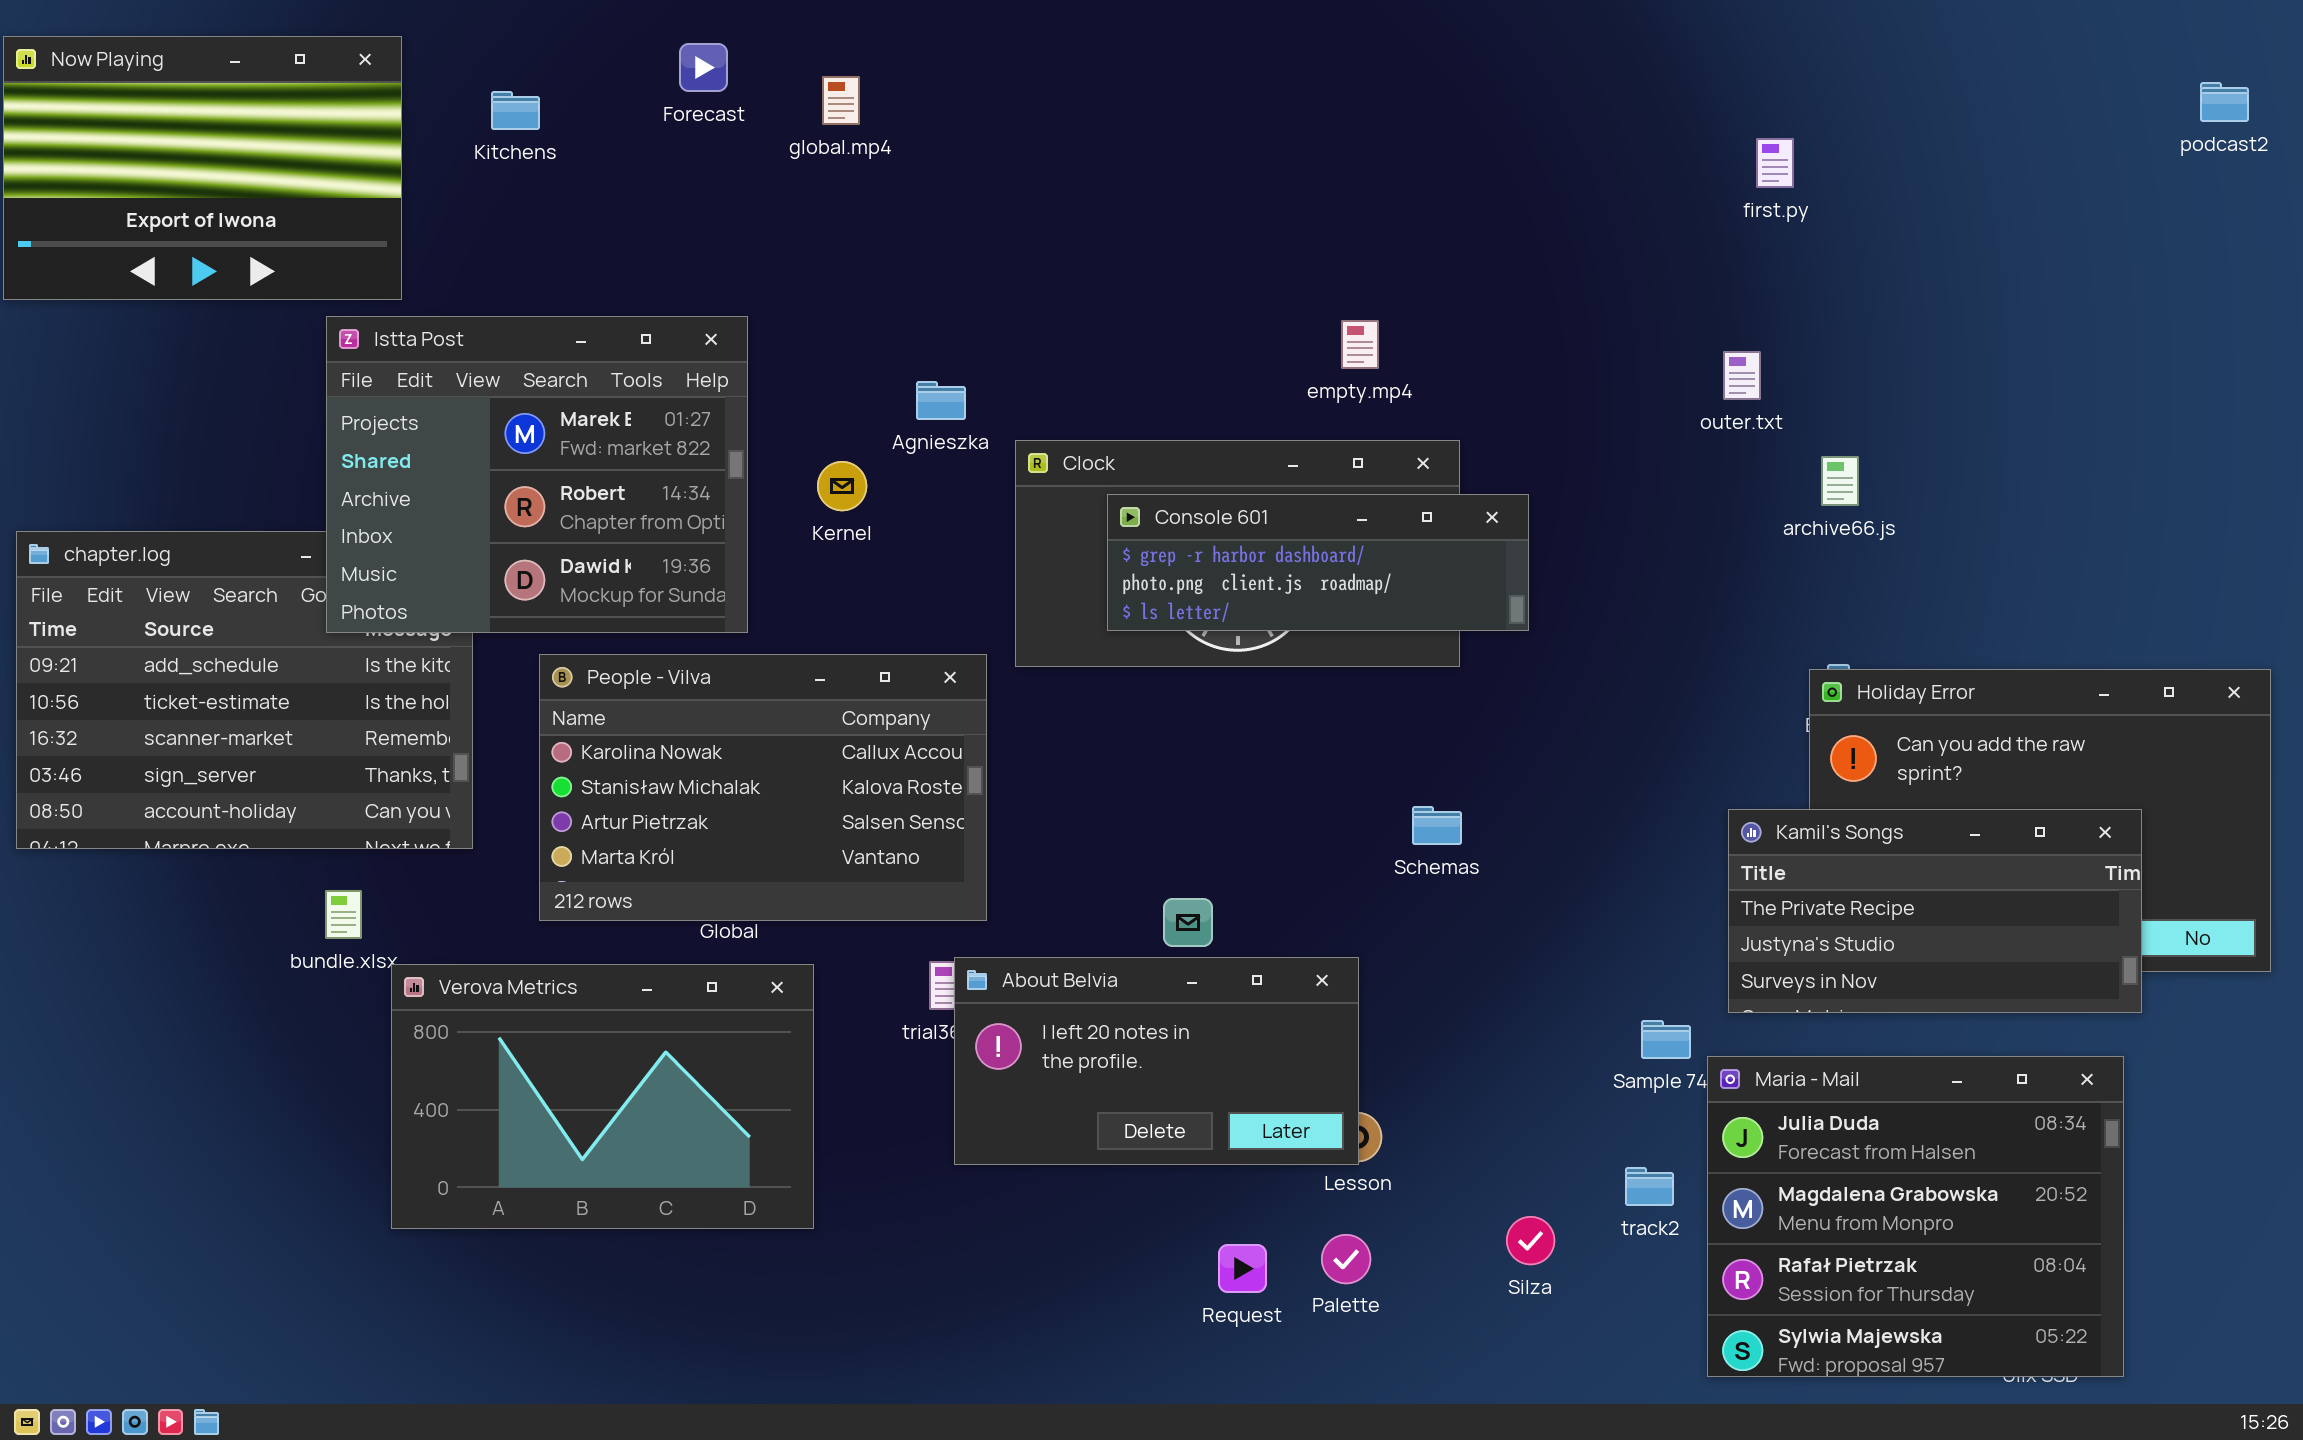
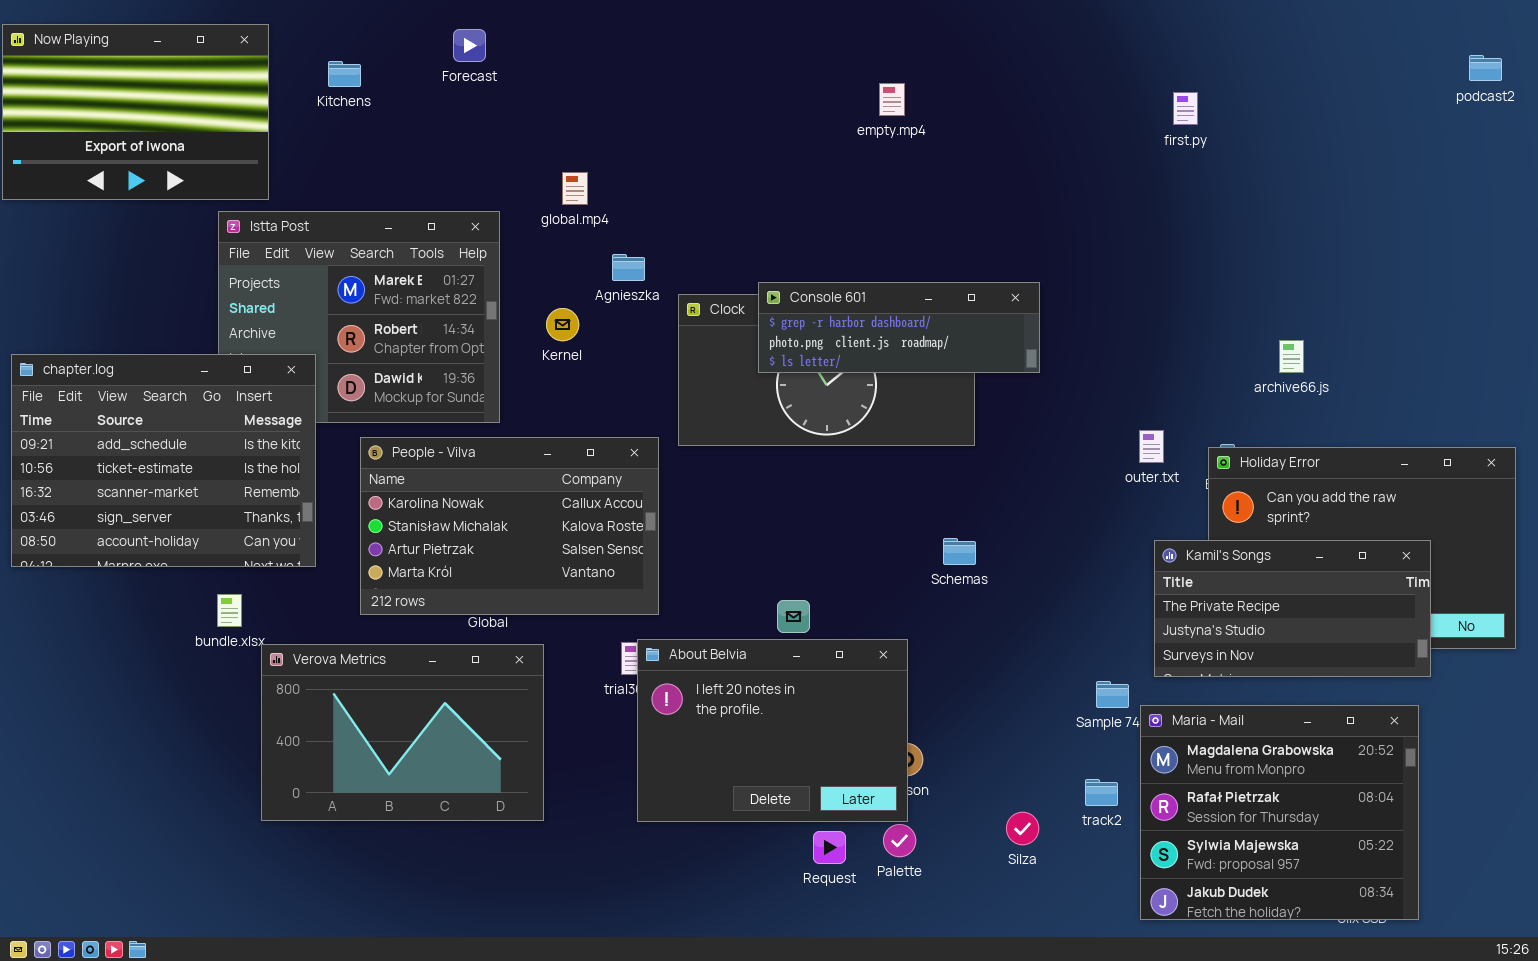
global.mp4: [822,76,860,125] -> [562,172,588,205], moved
empty.mp4: [1341,320,1379,369] -> [879,83,905,116], moved
outer.txt: [1723,351,1761,400] -> [1139,430,1164,463], moved
archive66.js: [1821,456,1859,506] -> [1279,340,1304,373], moved
Console 601: [1107,494,1529,631] -> [758,282,1040,373], moved
chapter.log: [16,531,473,849] -> [11,354,316,567], raised
About Belvia: [954,957,1359,1165] -> [637,639,908,822], resized
Maria - Mail: [1707,1056,2124,1377] -> [1140,705,1419,920], scrolled down 1 row

